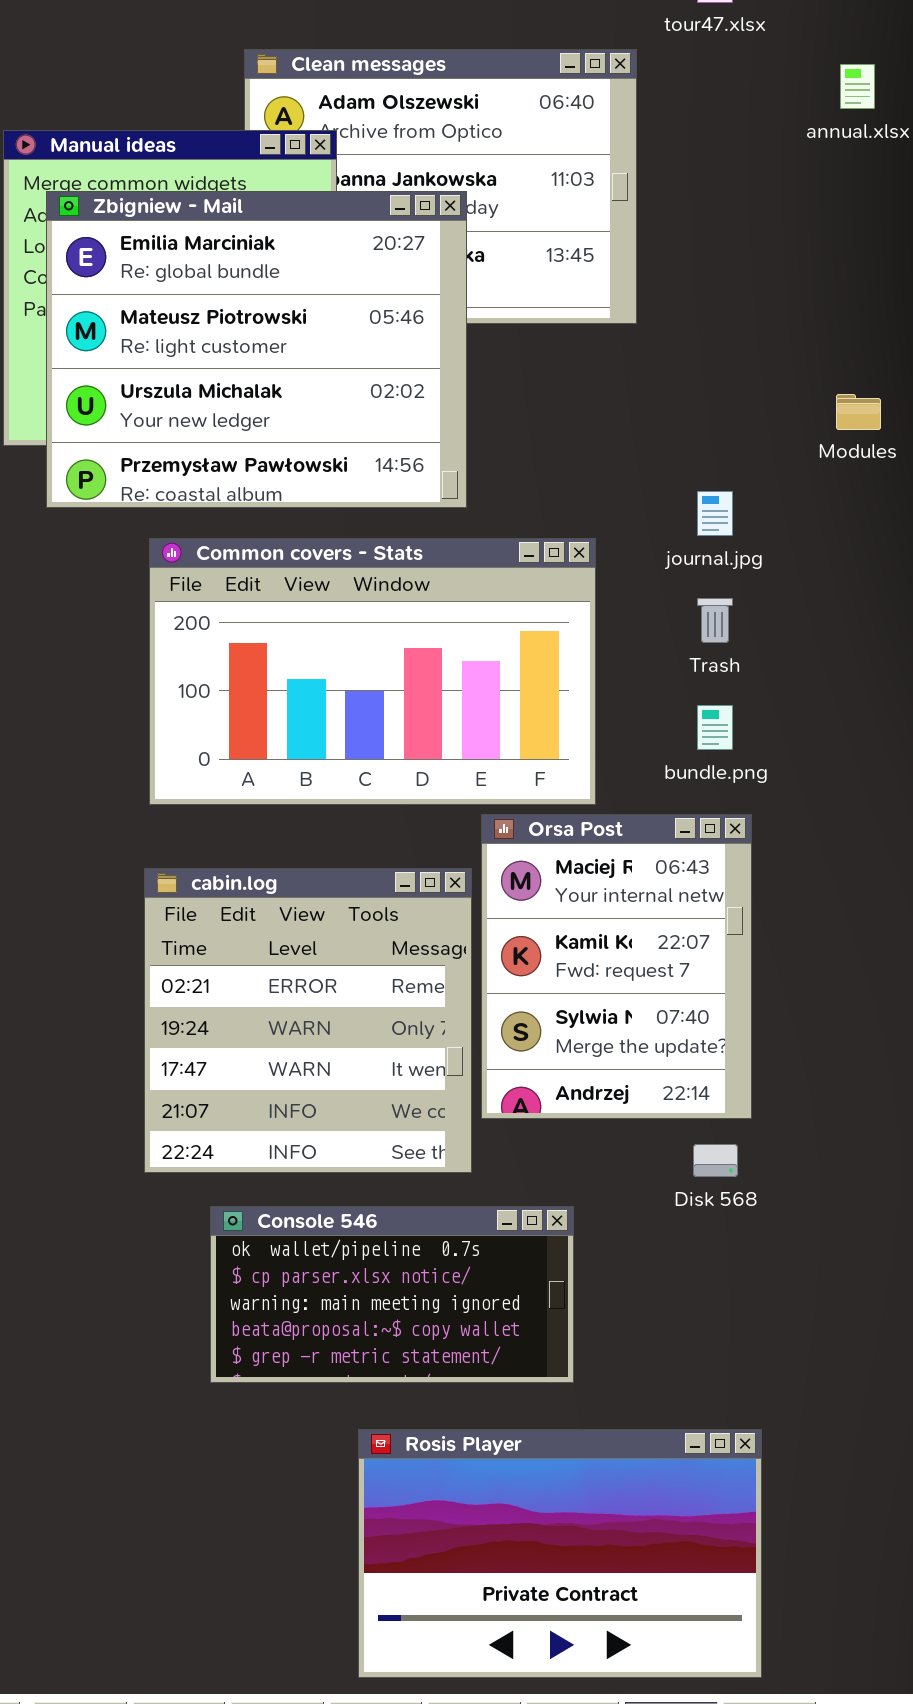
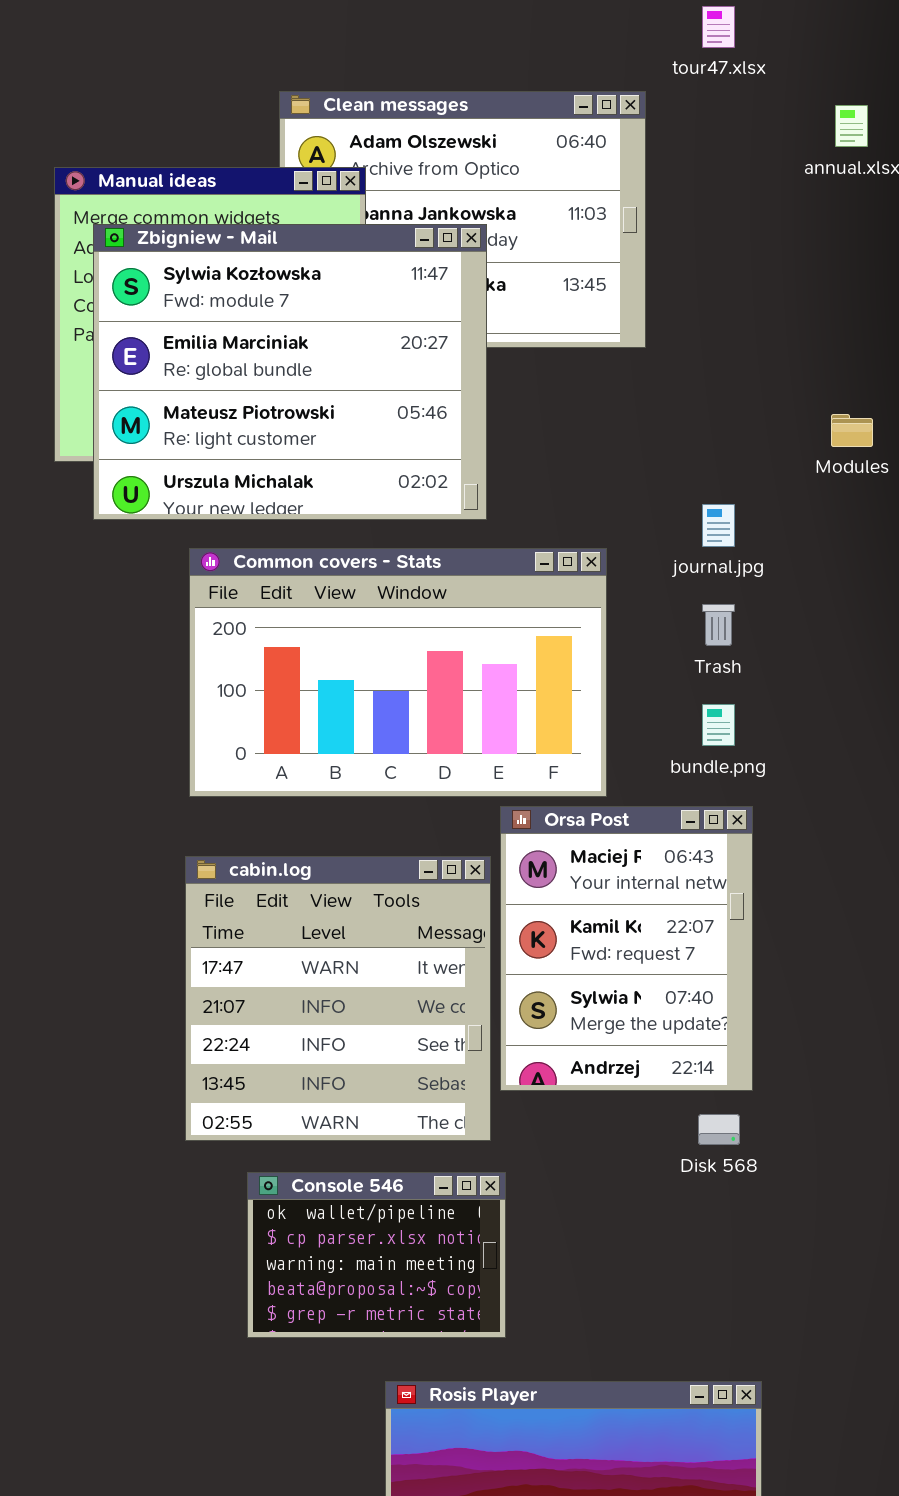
Zbigniew - Mail: [46,191,467,508] -> [93,224,487,520], scrolled up 1 row
cabin.log: [144,868,472,1173] -> [185,856,491,1141], scrolled down 2 rows
Console 546: [210,1206,574,1383] -> [247,1172,506,1338], resized

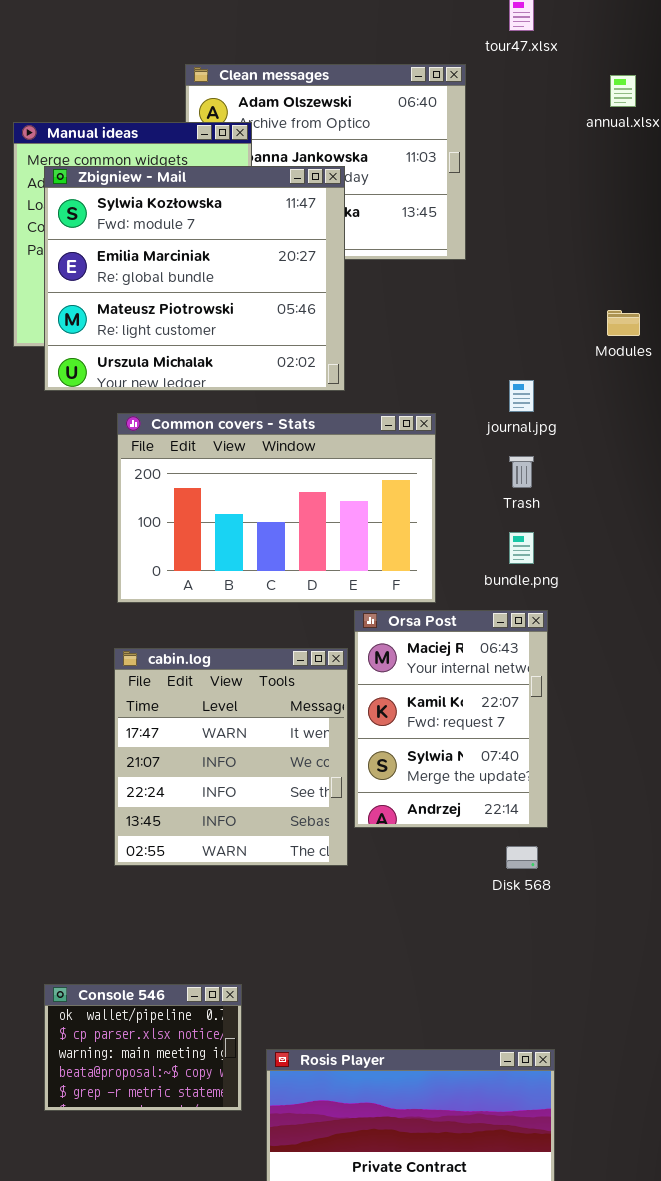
Console 546: [247,1172,506,1338] -> [44,984,242,1111], moved

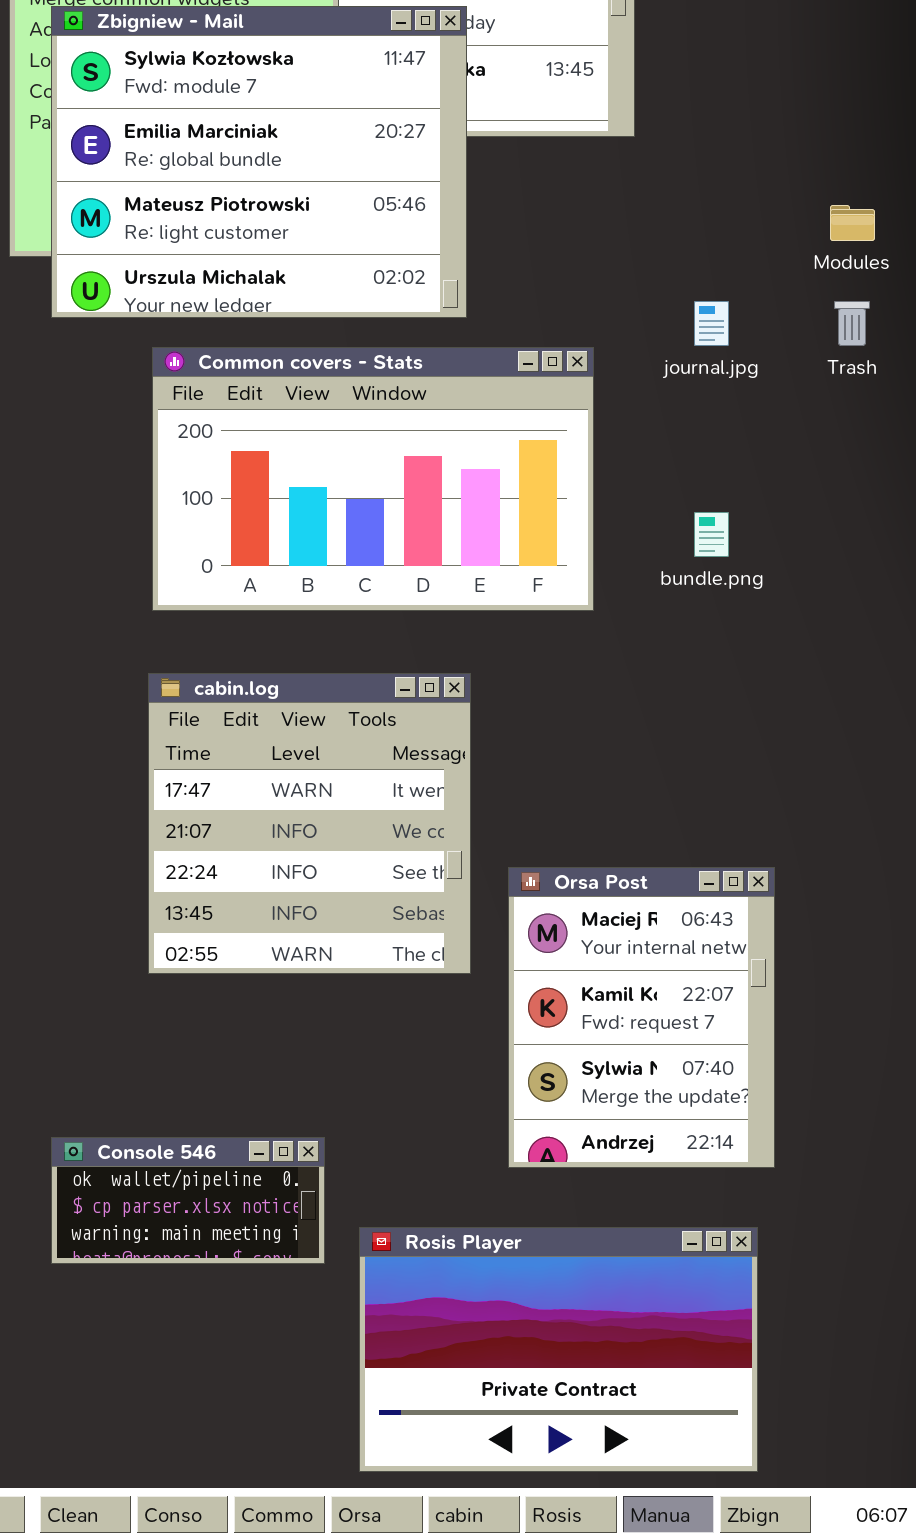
Trash: [509,456,534,488] -> [834,301,870,346], moved
Orsa Post: [354,610,548,828] -> [508,867,775,1168], moved
Console 546: [44,984,242,1111] -> [51,1137,325,1264], resized

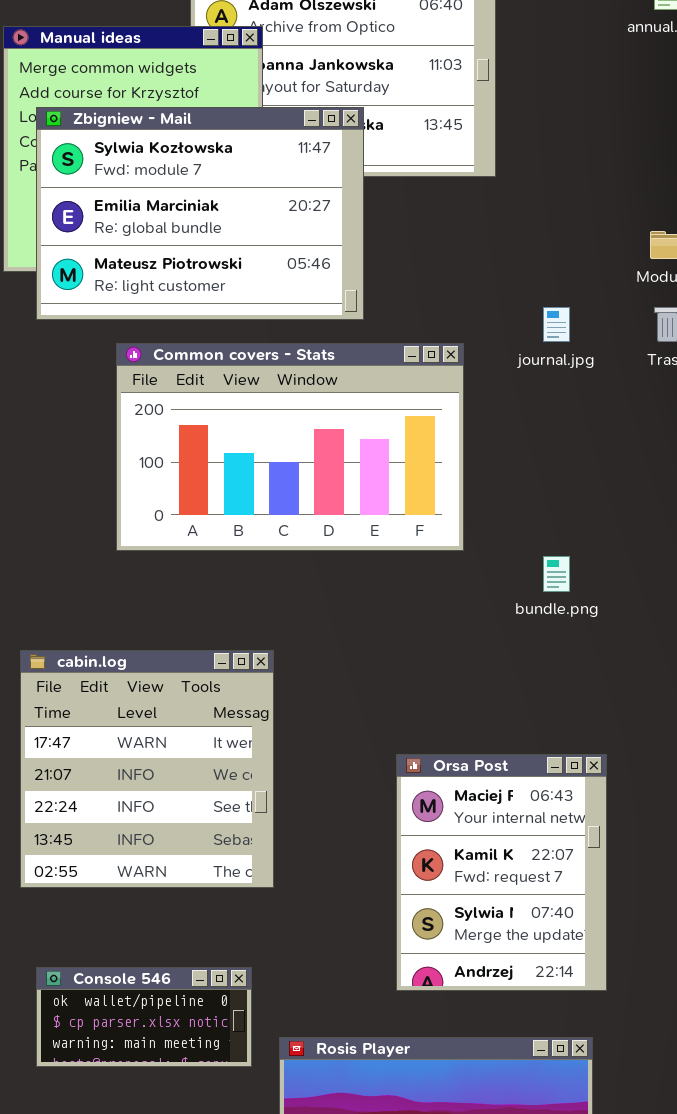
Zbigniew - Mail: [51,6,467,318] -> [36,107,364,320], resized
bundle.png: [694,512,729,557] -> [543,556,570,592], moved
cabin.log: [148,673,471,974] -> [20,650,274,888], moved

